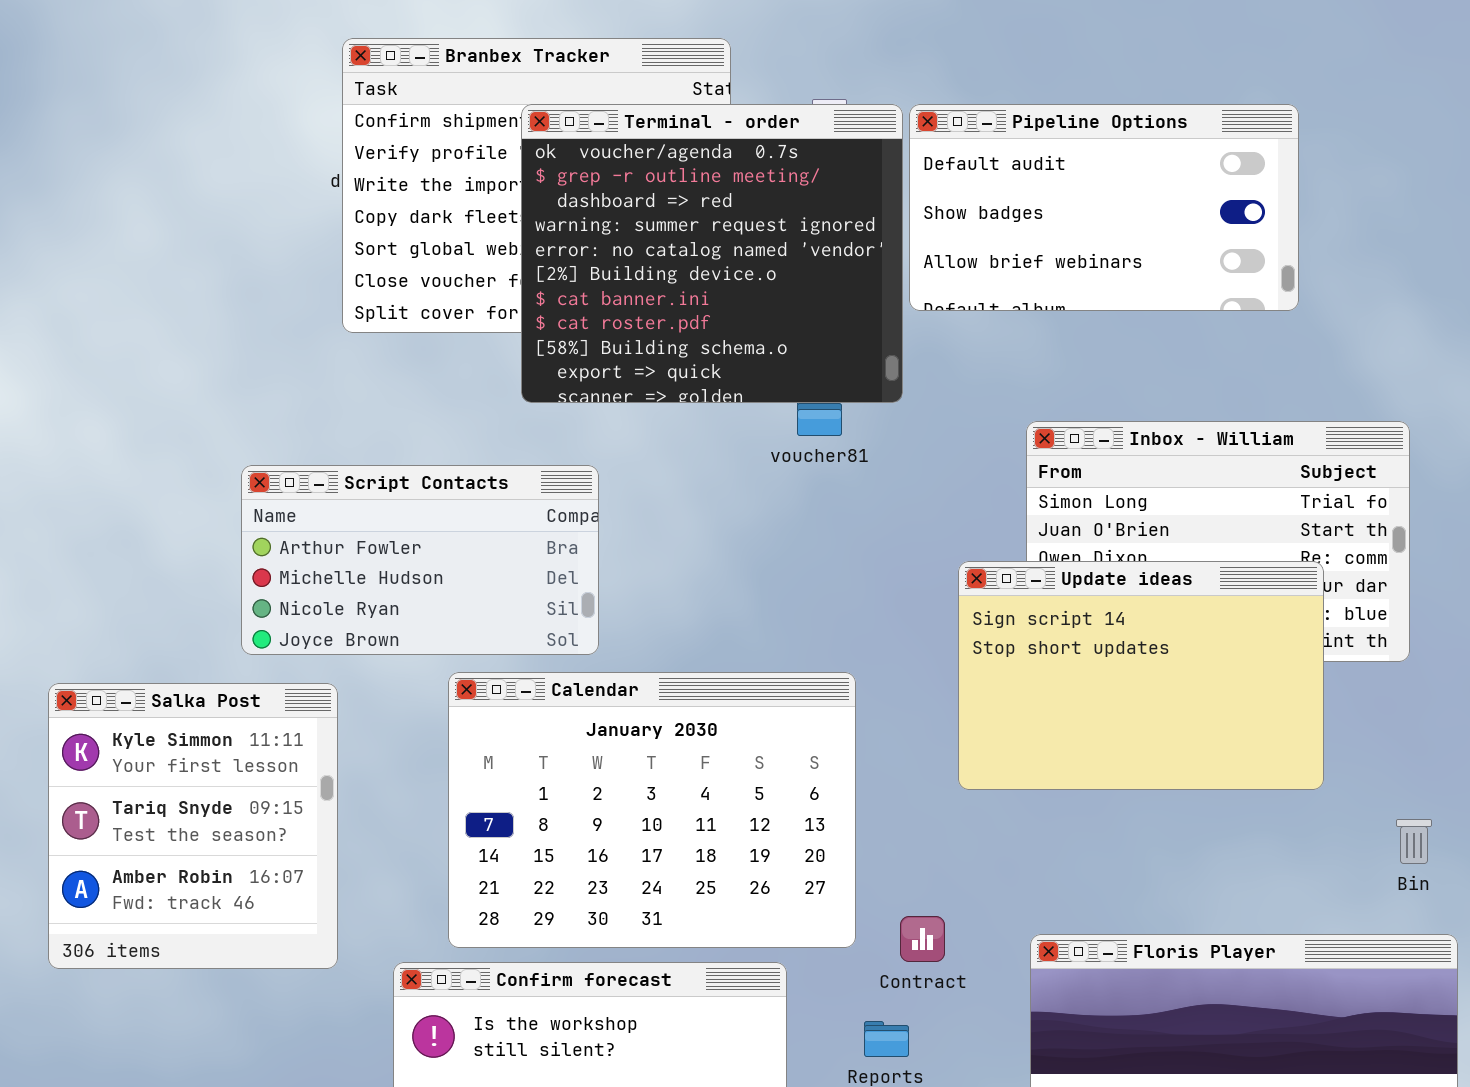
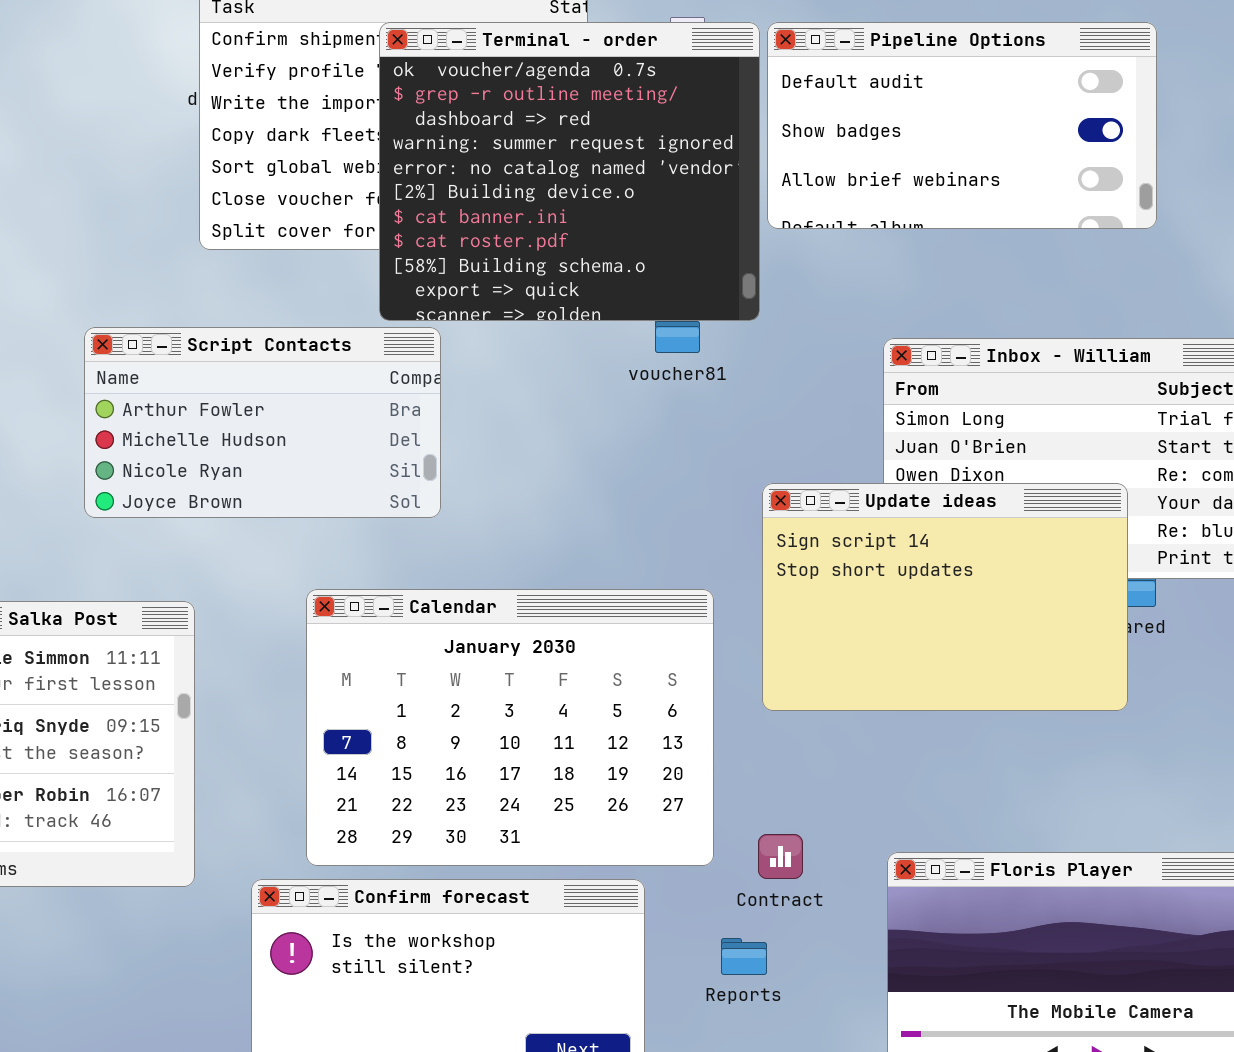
Script Contacts: [241,465,599,655] -> [84,327,441,518], moved
Update ideas: [958,561,1324,790] -> [762,483,1128,711], moved

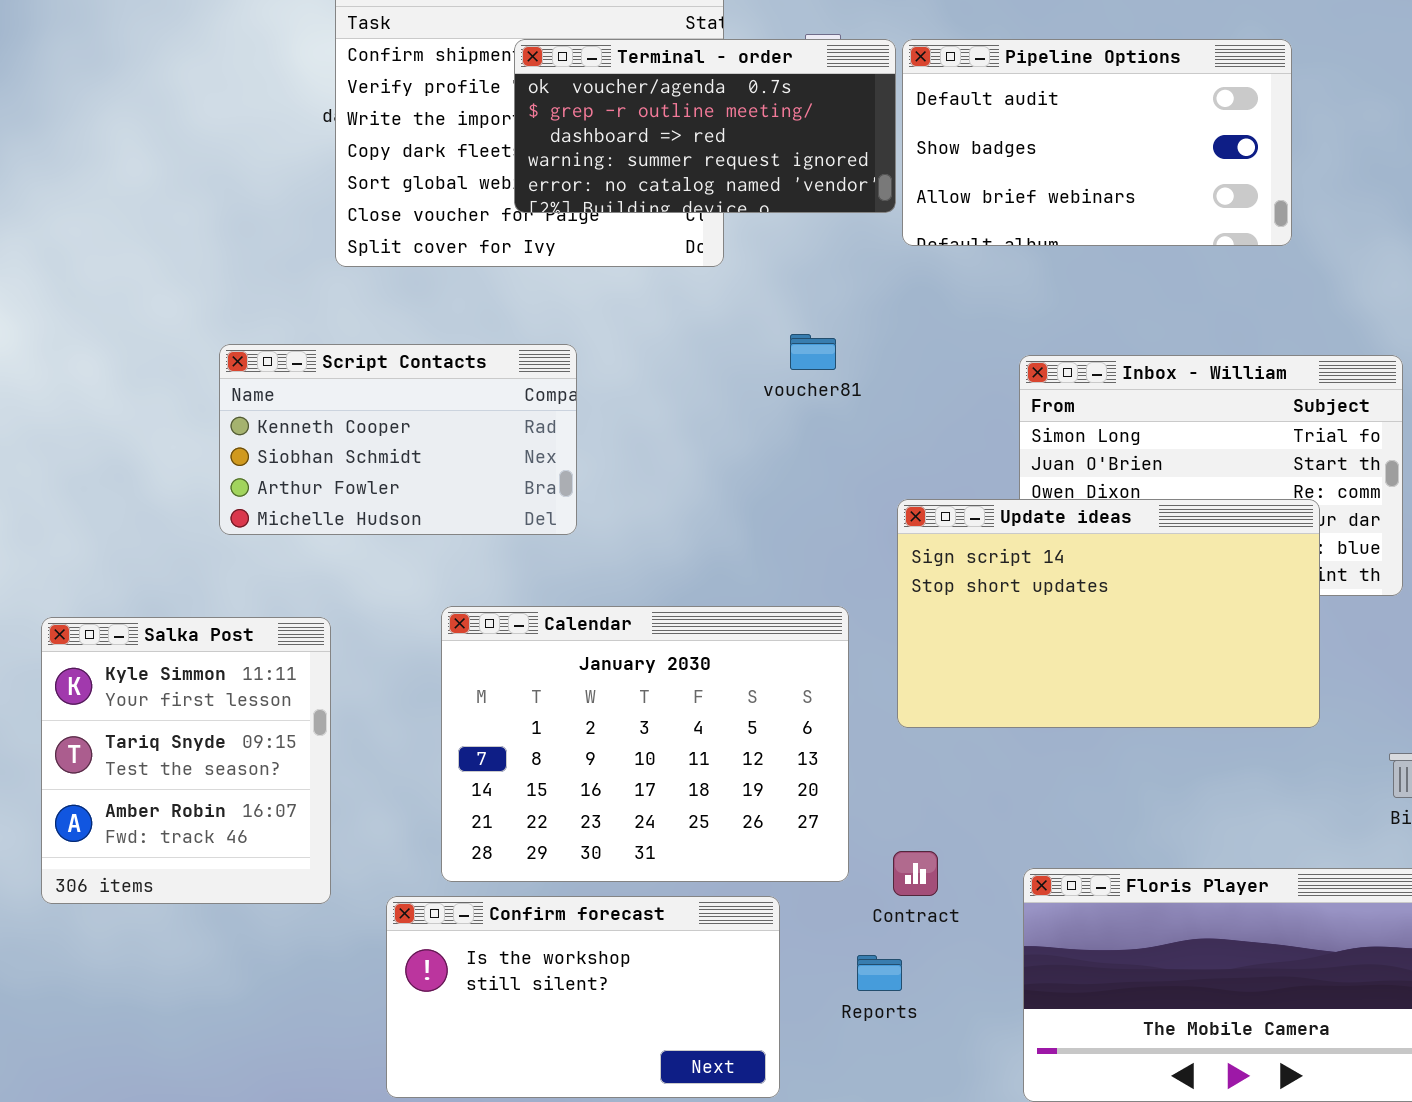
Terminal - order: [379,22,760,321] -> [514,39,896,213], resized
Script Contacts: [84,327,441,518] -> [219,344,577,535], scrolled up 2 rows
Update ideas: [762,483,1128,711] -> [897,499,1320,728], resized

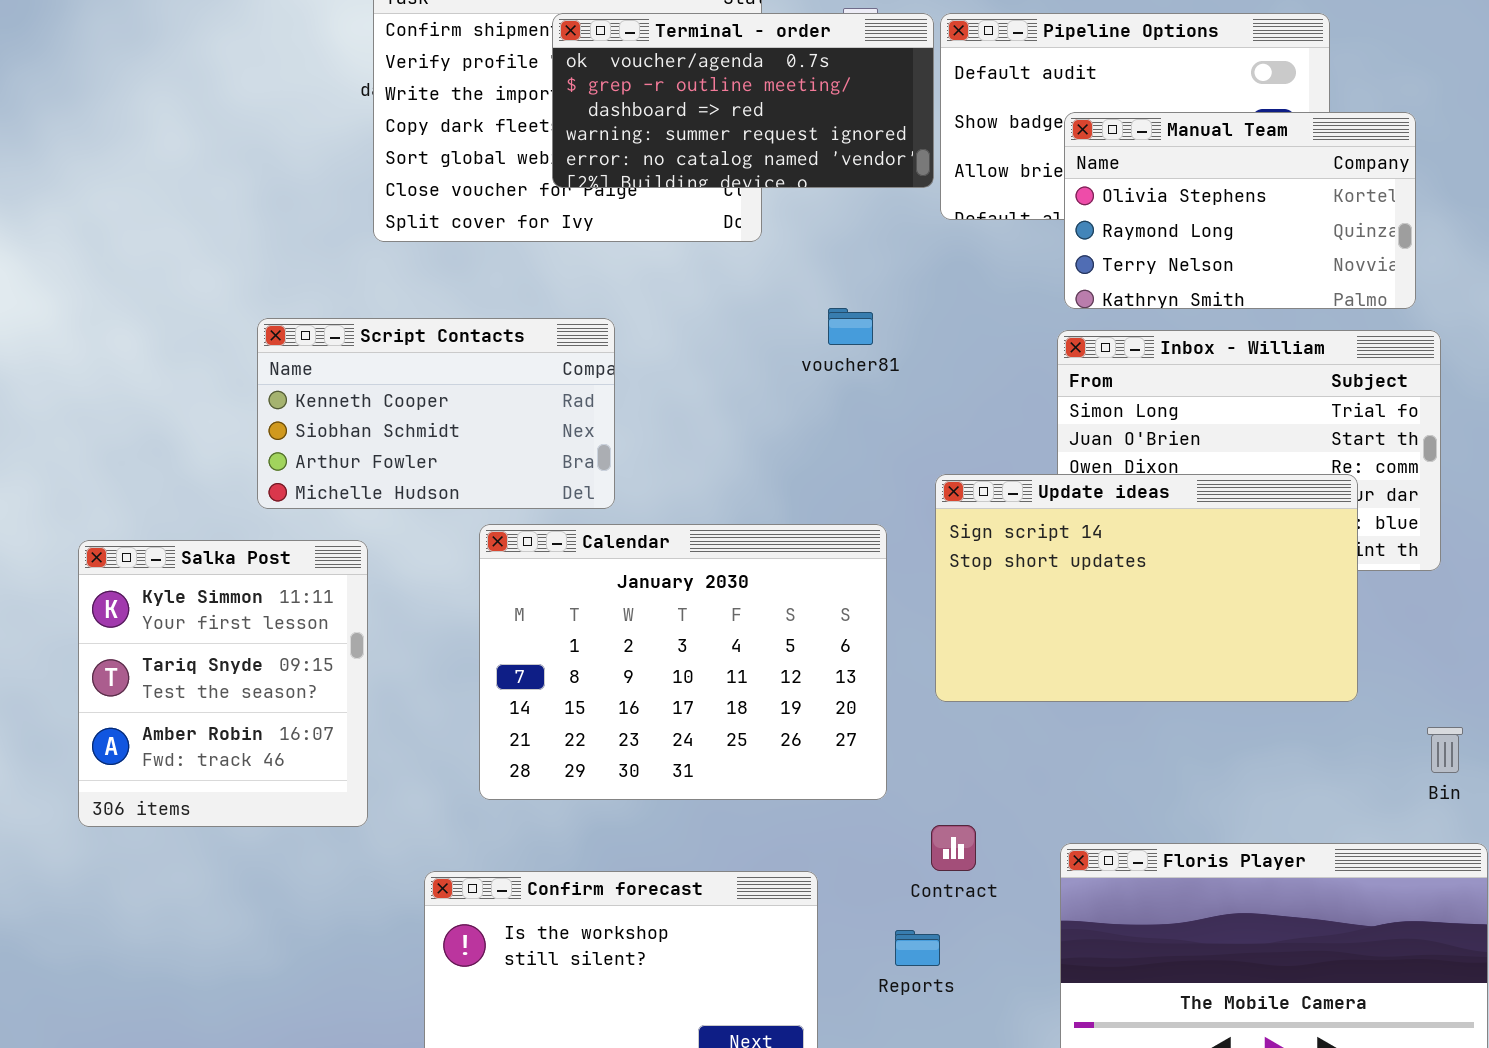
Manual Team: none -> [1064,112,1416,309], opened
Calendar: [441,606,849,882] -> [479,524,887,800], moved
Salka Post: [41,617,331,904] -> [78,540,368,827], moved

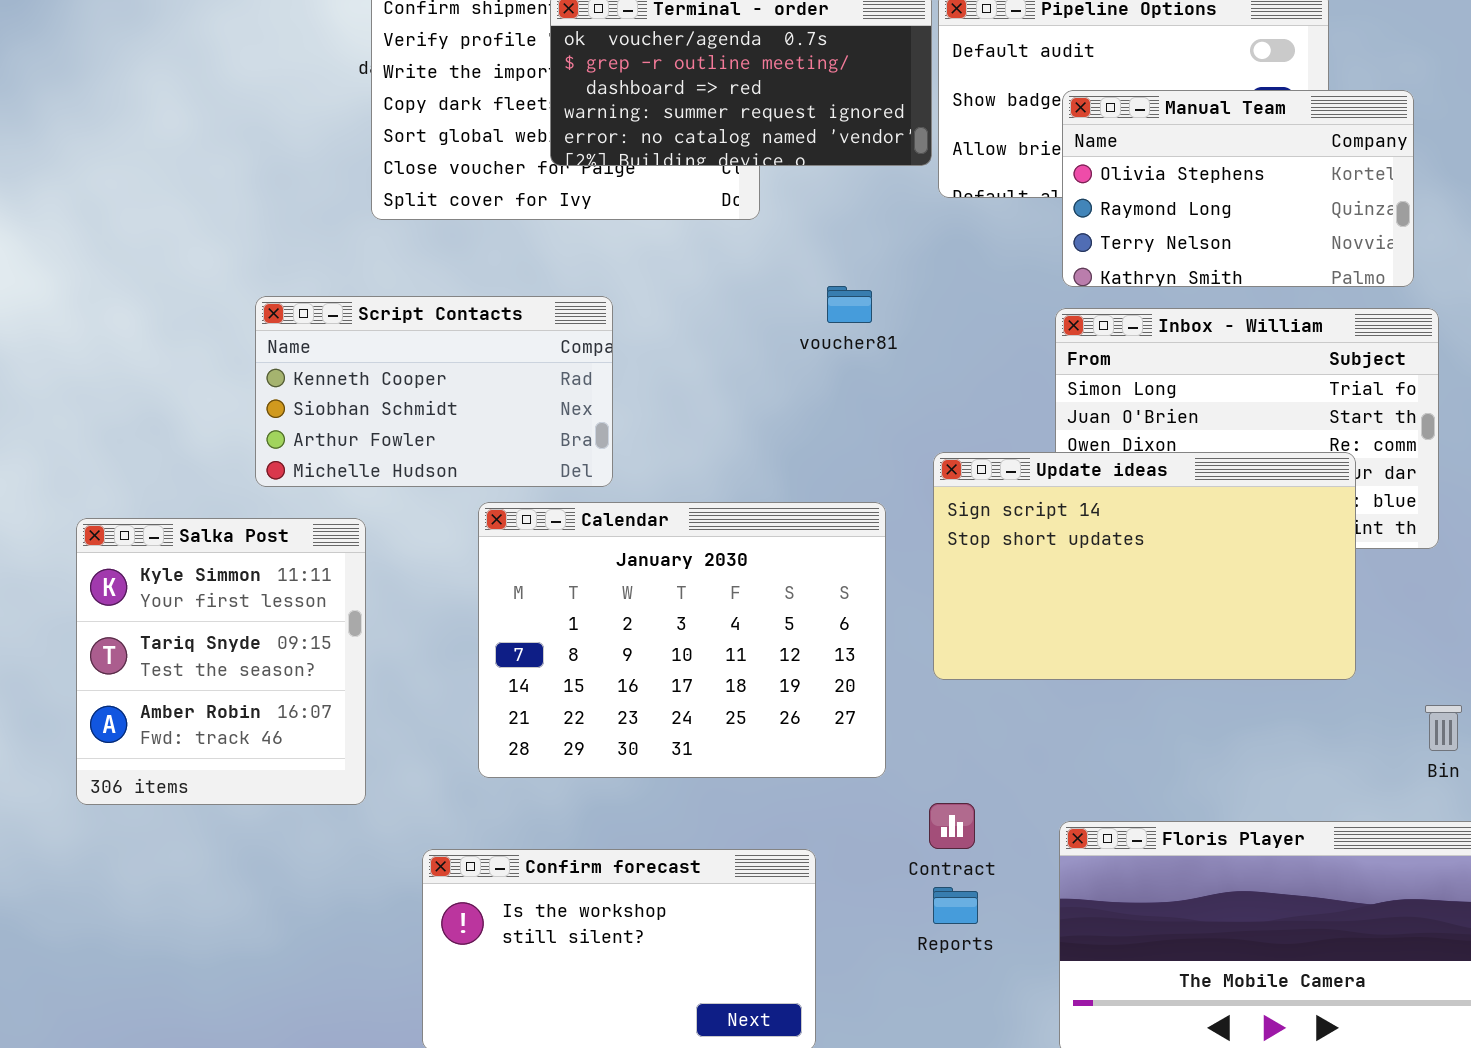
Reports: [895,930,940,966] -> [933,887,978,924], moved

